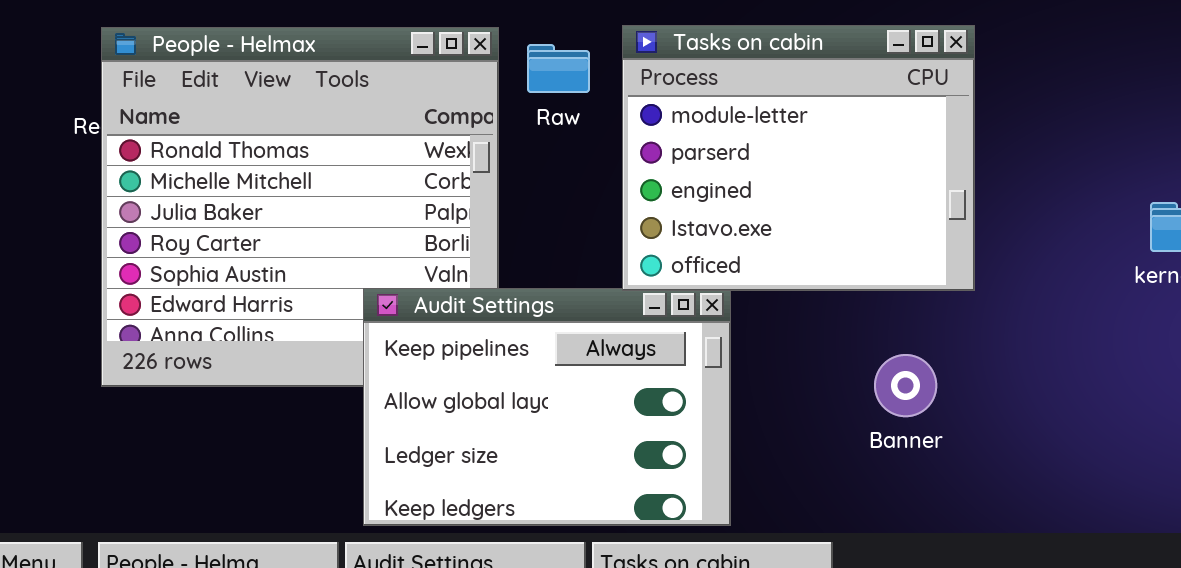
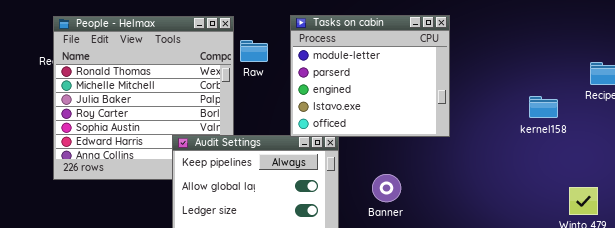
Raw: [527,44,590,93] -> [240,40,268,62], moved
Banner: [874,354,937,417] -> [372,174,401,202], moved

